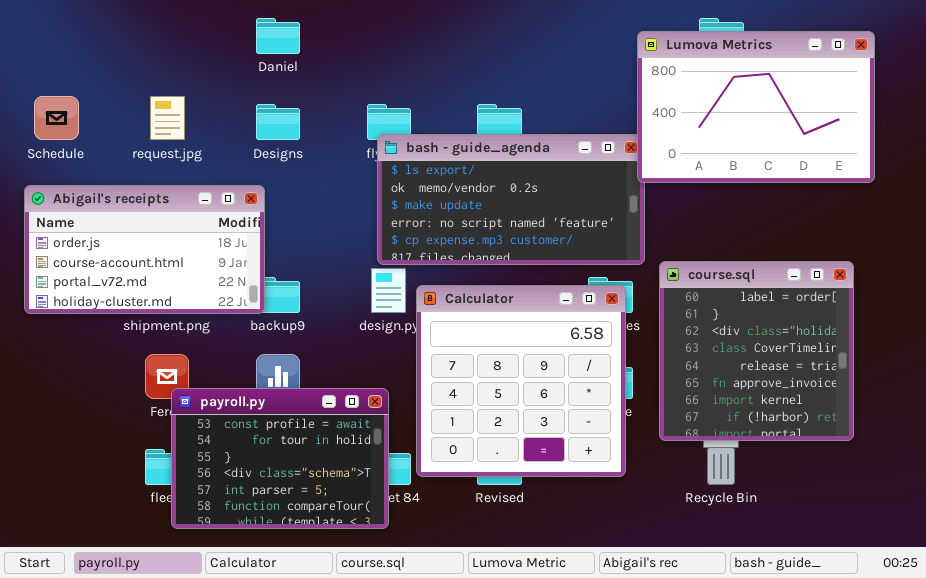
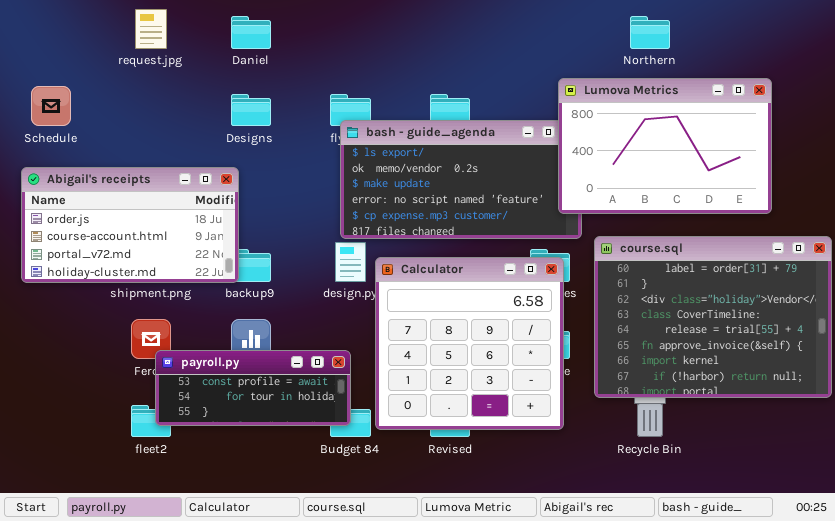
Lumova Metrics: [637,31,875,183] -> [558,78,772,214], moved
request.jpg: [150,96,185,140] -> [135,9,167,49], moved
course.sql: [659,261,854,441] -> [594,236,832,398], resized
payroll.py: [171,388,389,529] -> [155,350,351,426], resized

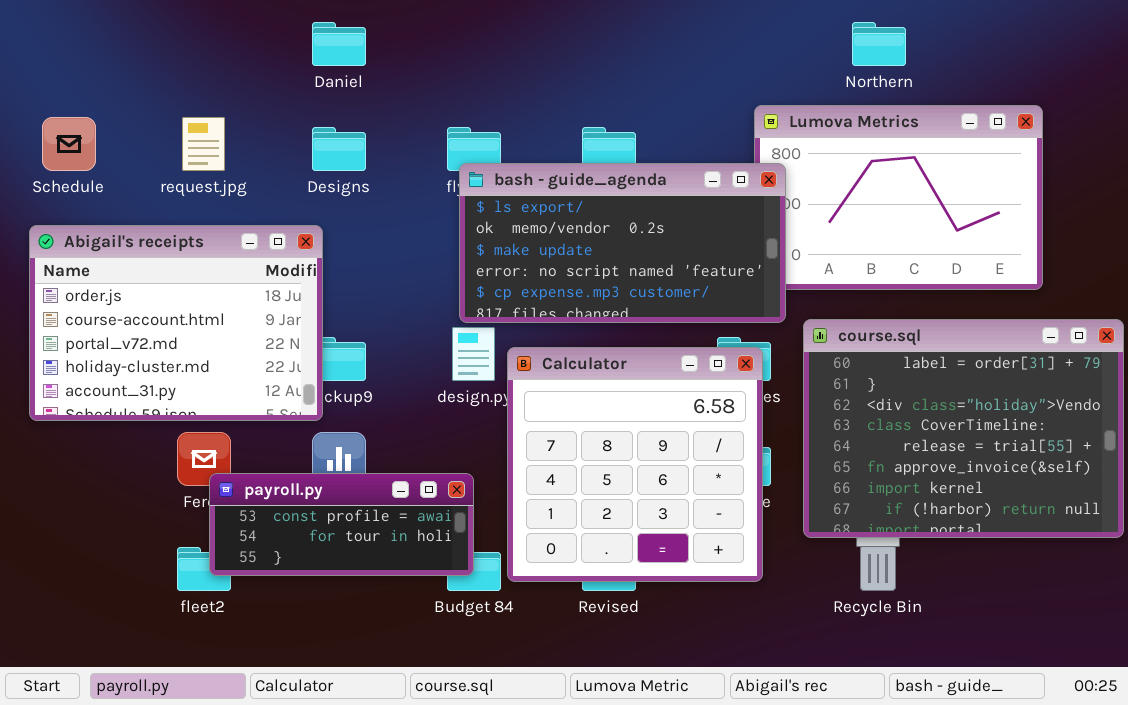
request.jpg: [135,9,167,49] -> [182,117,225,171], moved
bash - guide_agenda: [340,120,582,239] -> [459,163,786,323], raised
Abigail's receipts: [21,167,239,283] -> [29,225,323,421], resized

